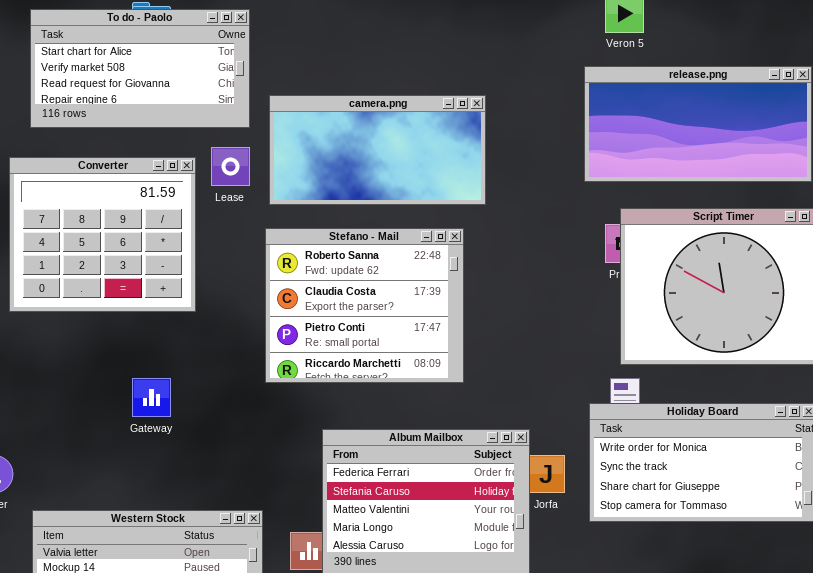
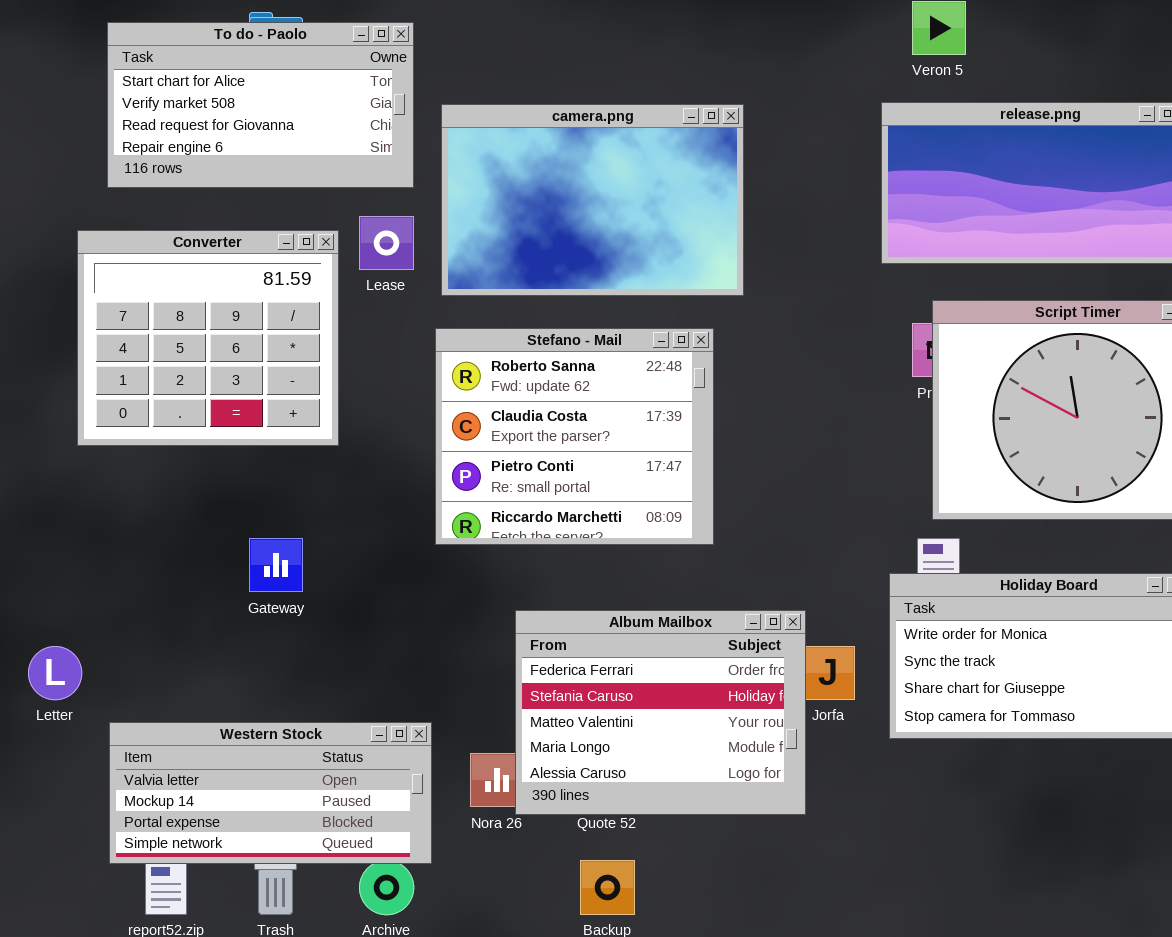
camera.png: [269,95,486,205] -> [441,104,744,296], resized

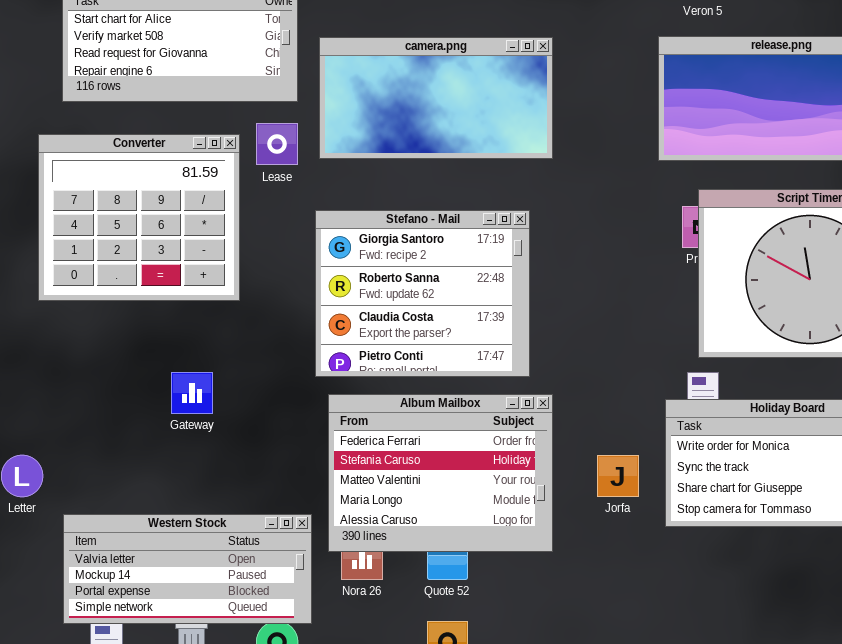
camera.png: [441,104,744,296] -> [319,37,553,159], resized
Stefano - Mail: [435,328,714,545] -> [315,210,530,377], scrolled up 1 row
Album Mailbox: [515,610,806,815] -> [328,394,553,552], moved

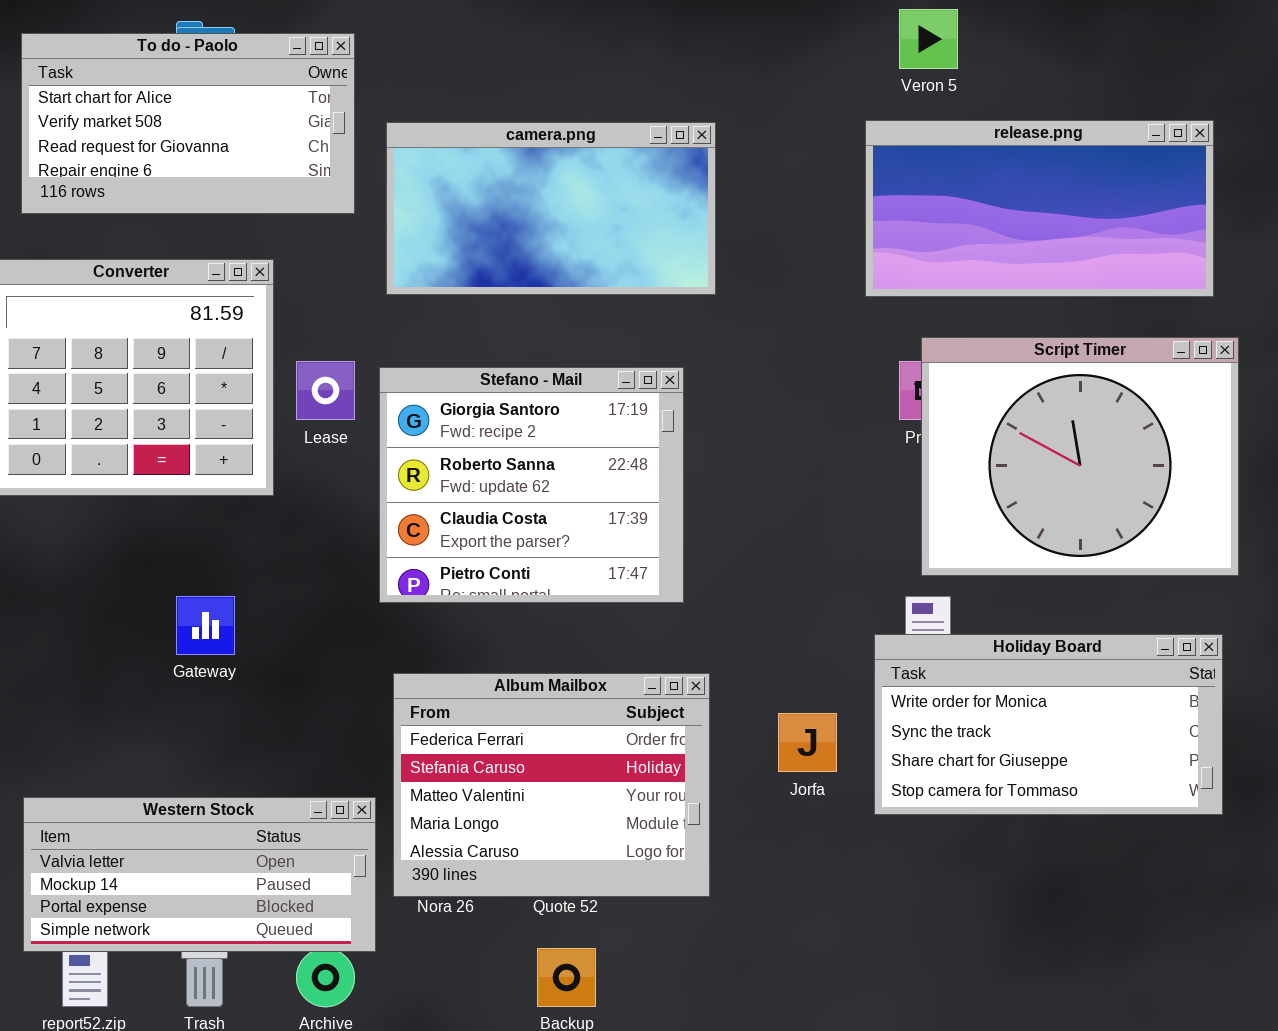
Lease: [256,123,298,165] -> [296,361,355,420], moved
Album Mailbox: [328,394,553,552] -> [393,673,710,897], moved

